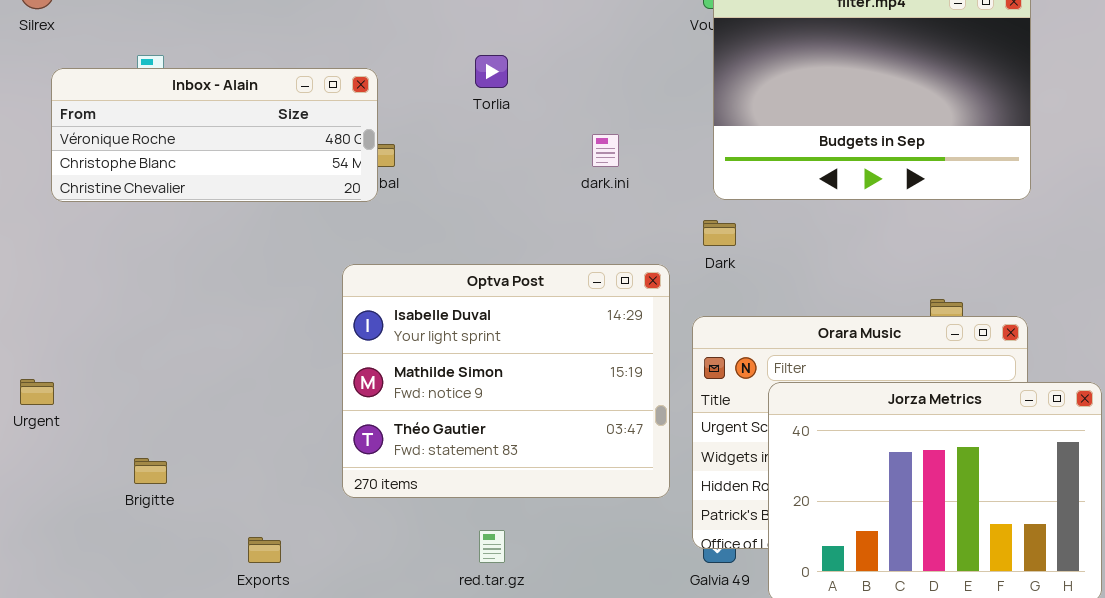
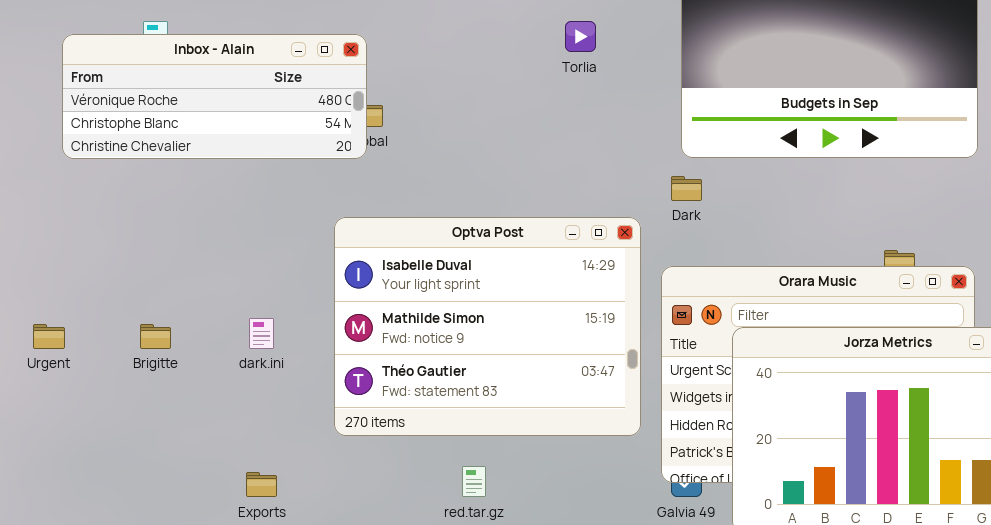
Torlia: [475,55,508,88] -> [565,21,596,52], moved
dark.ini: [592,134,619,167] -> [249,318,274,349], moved
Brigitte: [134,458,167,484] -> [140,324,171,349], moved

